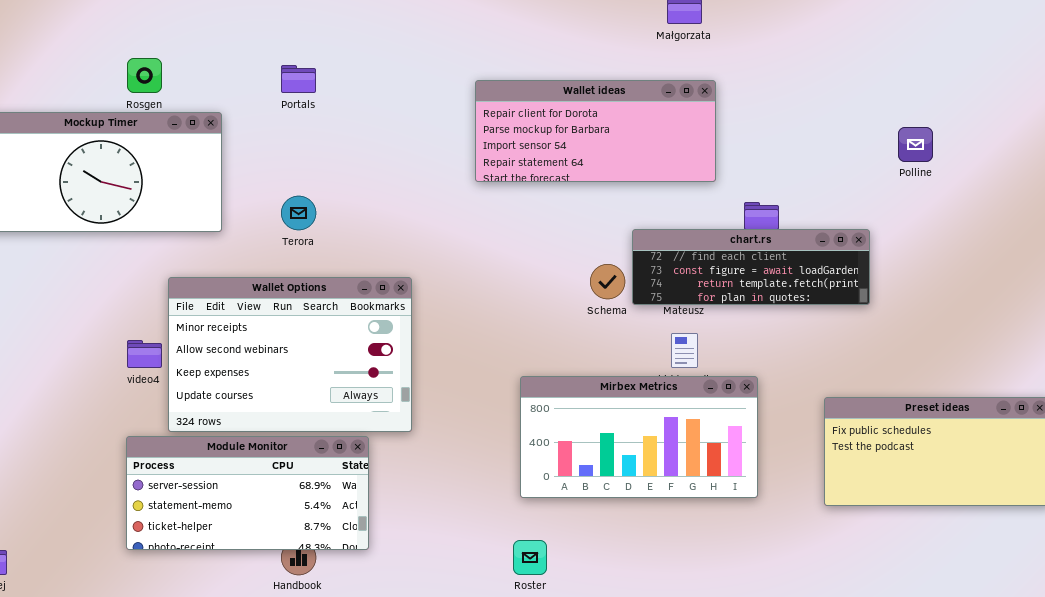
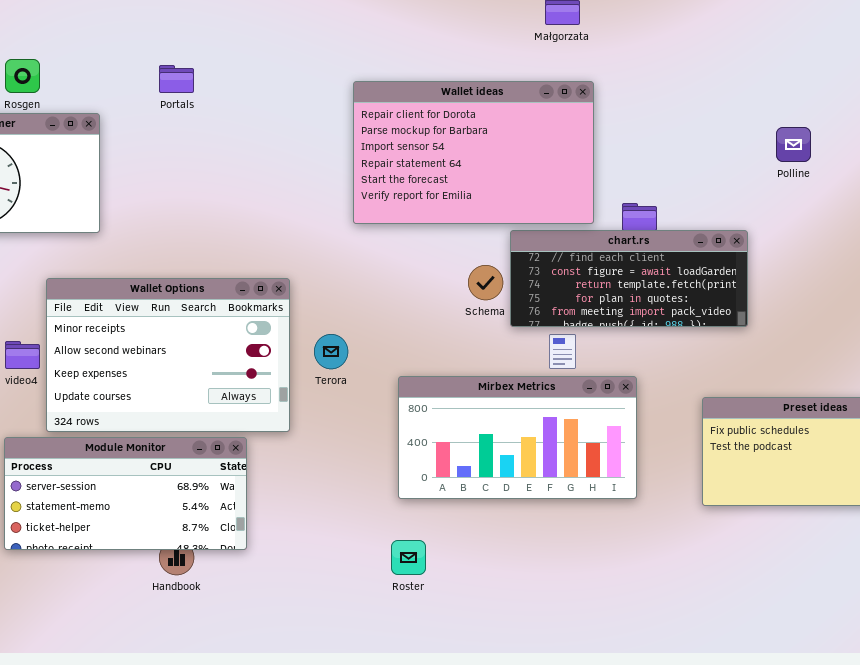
Wallet ideas: [475,80,716,182] -> [353,81,594,224], resized
Terora: [281,196,316,230] -> [314,334,348,369], moved
chart.rs: [632,229,870,305] -> [510,230,748,327], resized

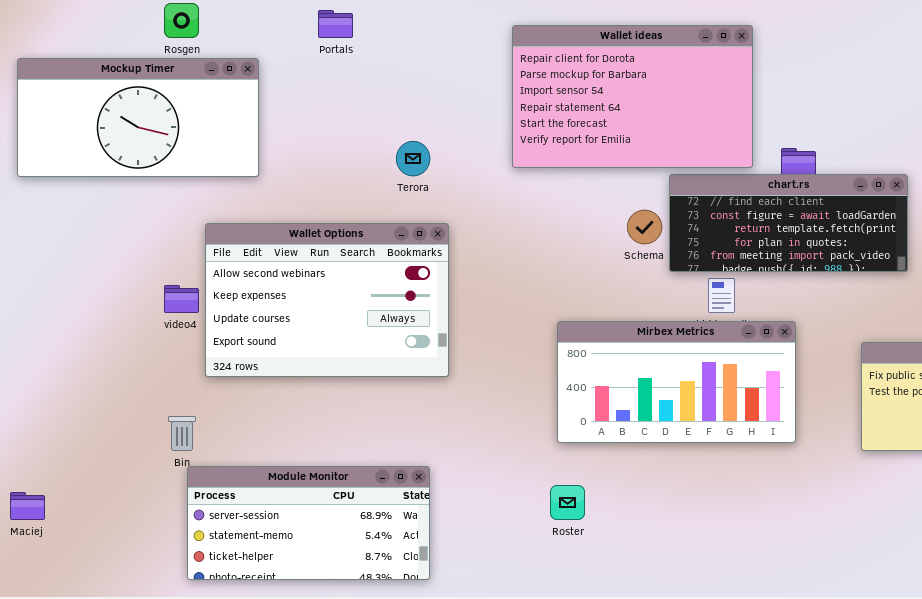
Wallet Options: [46,278,290,432] -> [205,223,449,377], scrolled down 1 row
Terora: [314,334,348,369] -> [396,141,430,176], moved
Module Monitor: [4,437,247,550] -> [187,466,430,580], moved

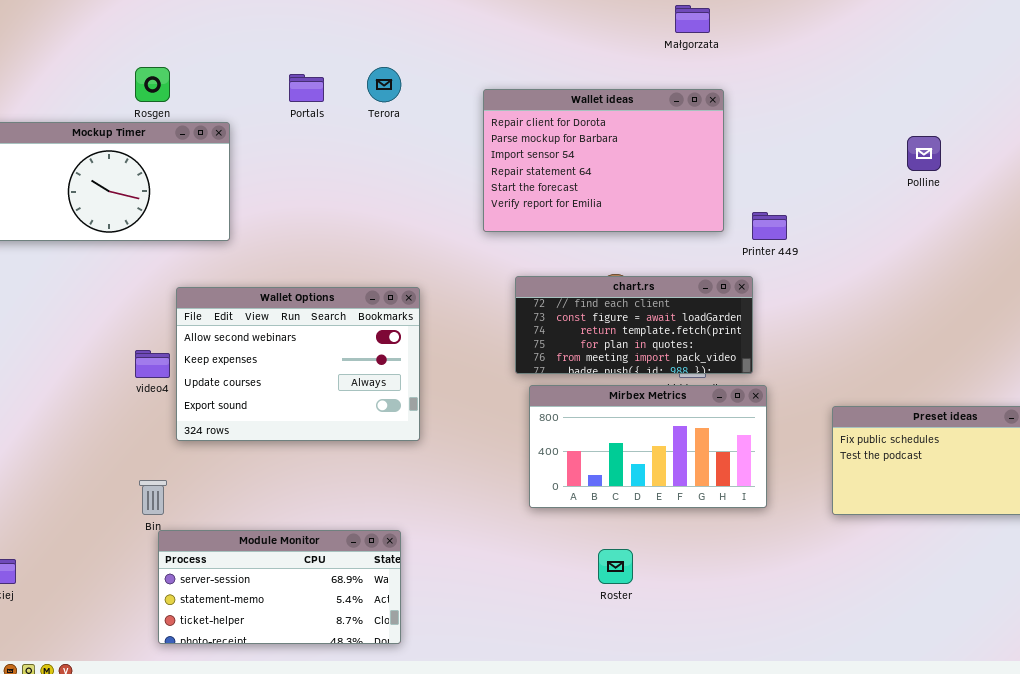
Terora: [396,141,430,176] -> [367,67,401,102], moved
chart.rs: [669,174,908,272] -> [515,276,753,374], moved
Roster: [550,485,585,520] -> [598,549,633,584], moved

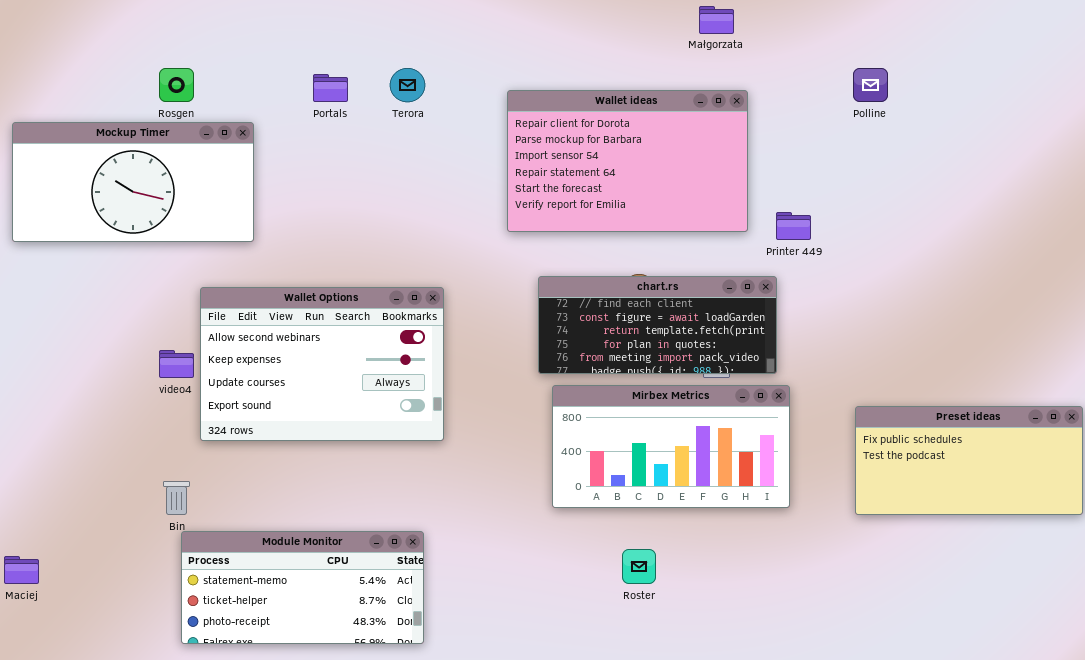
Polline: [907,136,941,171] -> [853,68,888,102], moved
Module Monitor: [158,530,401,644] -> [181,531,424,644], scrolled down 1 row

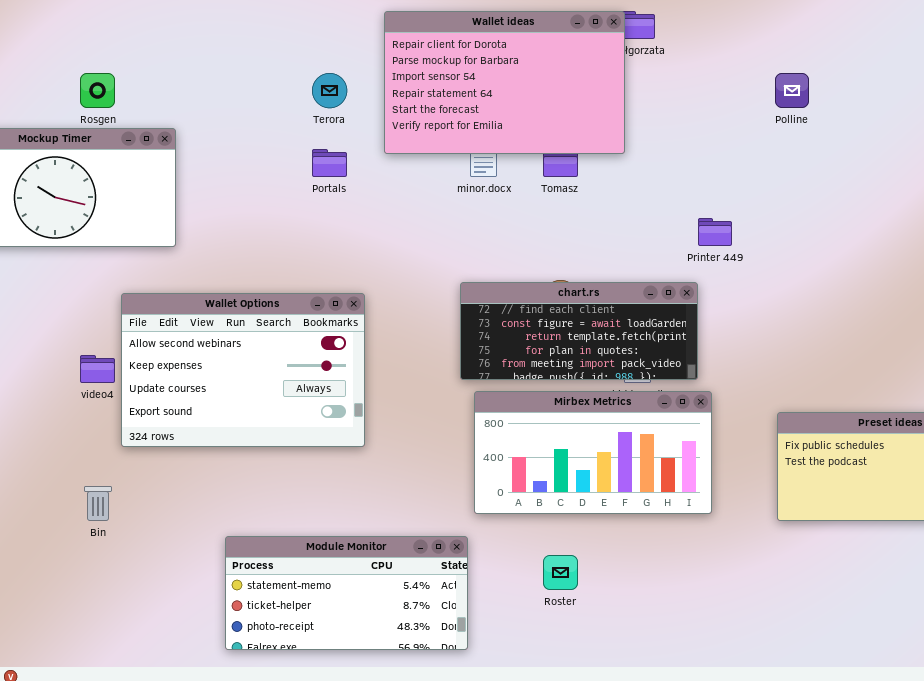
Portals: [313,74,348,102] -> [312,149,347,177], moved
Wallet ideas: [507,90,748,232] -> [384,11,625,154], moved
Module Monitor: [181,531,424,644] -> [225,536,468,650], moved

